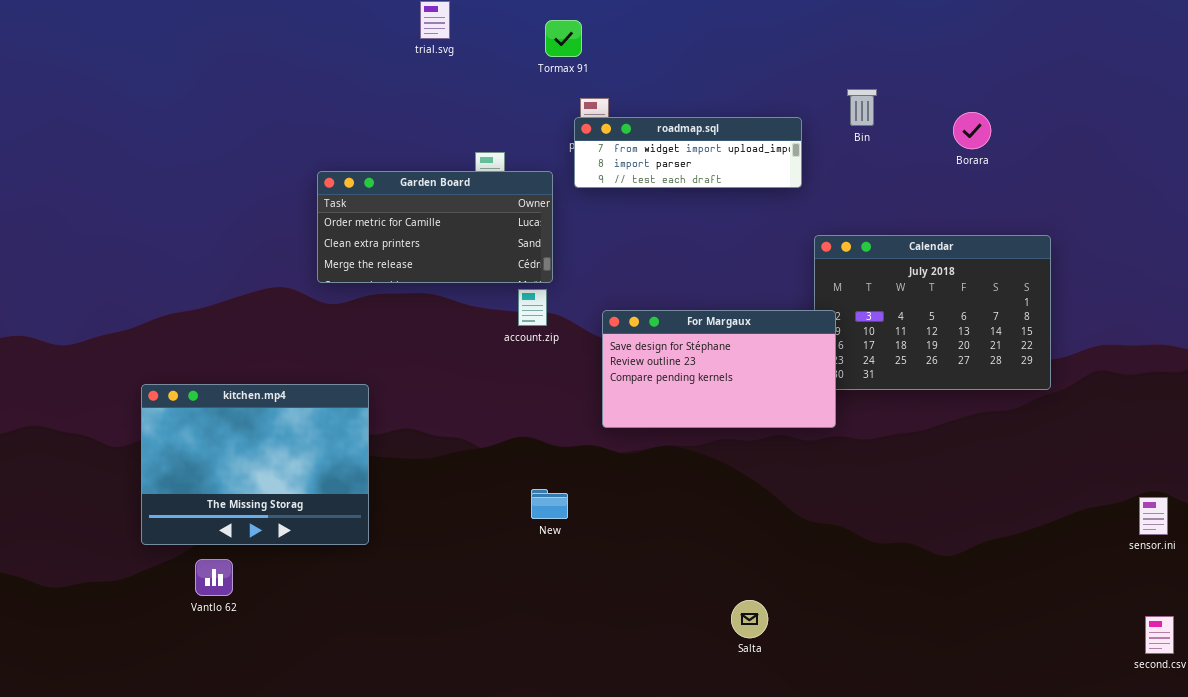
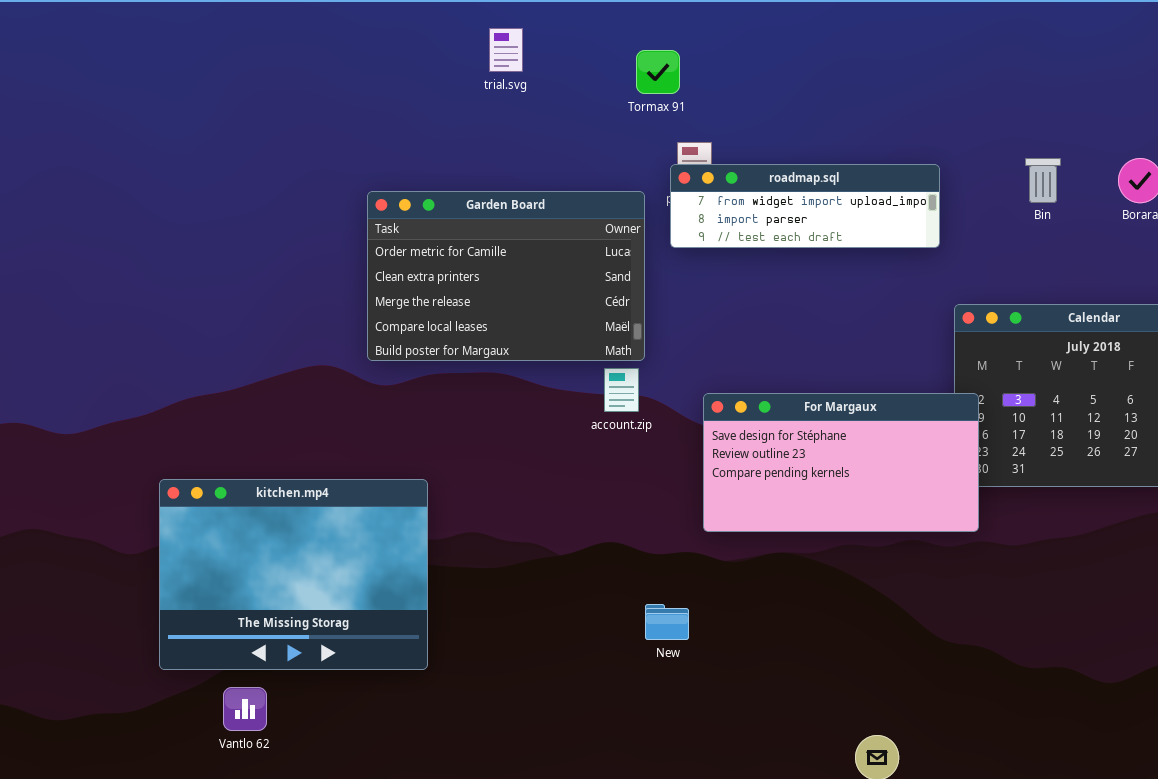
Bin: [847,89,877,126] -> [1025,158,1061,203], moved
Garden Board: [317,171,553,283] -> [367,191,645,361], resized
New: [531,489,568,519] -> [645,604,689,640], moved

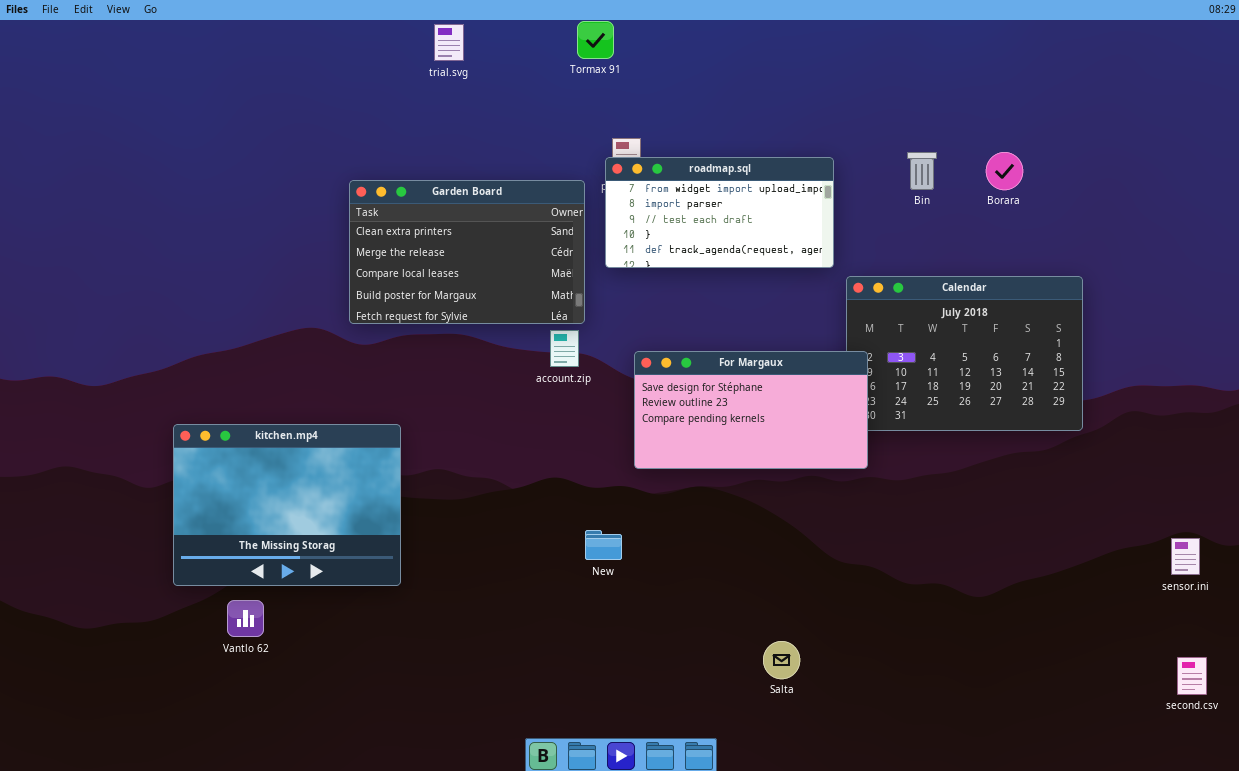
trial.svg: [489,28,523,72] -> [434,24,464,61], moved
Tormax 91: [636,50,680,94] -> [577,21,614,59], moved
roadmap.sql: [670,164,940,248] -> [605,157,834,268], resized
Garden Board: [367,191,645,361] -> [349,180,585,324], scrolled down 1 row

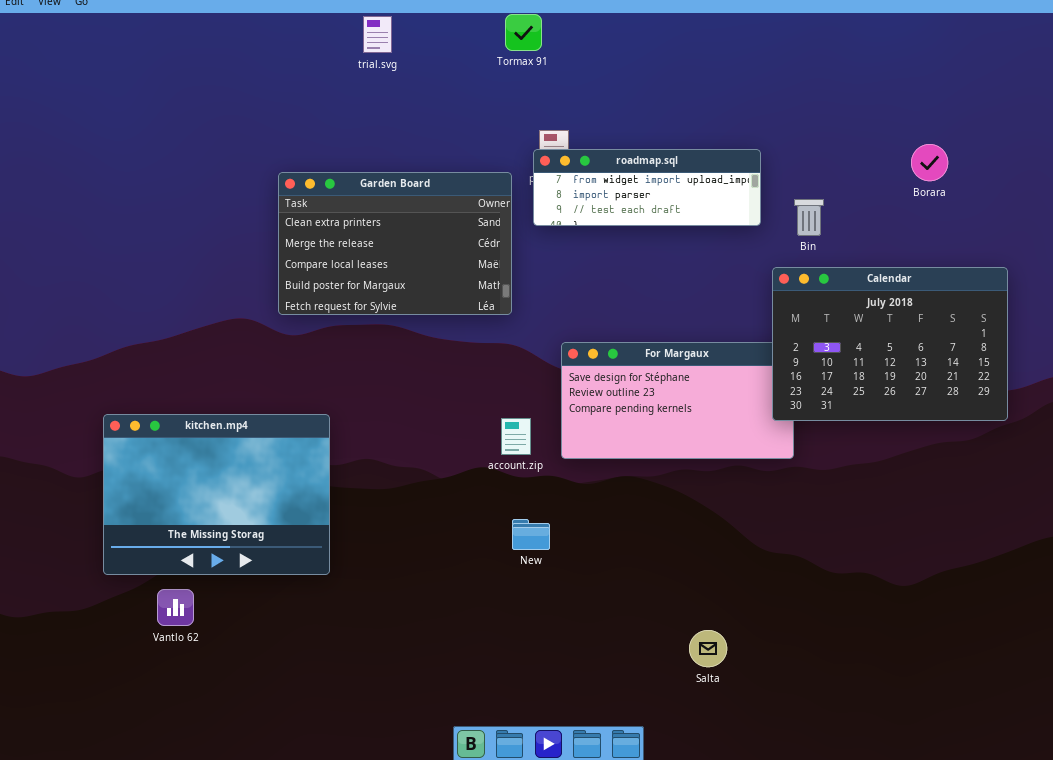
Bin: [907,152,937,190] -> [794,199,824,236], moved
roadmap.sql: [605,157,834,268] -> [533,149,761,226], resized
Calendar: [846,276,1083,431] -> [772,267,1008,421], raised
account.zip: [550,330,579,367] -> [501,418,531,455], moved

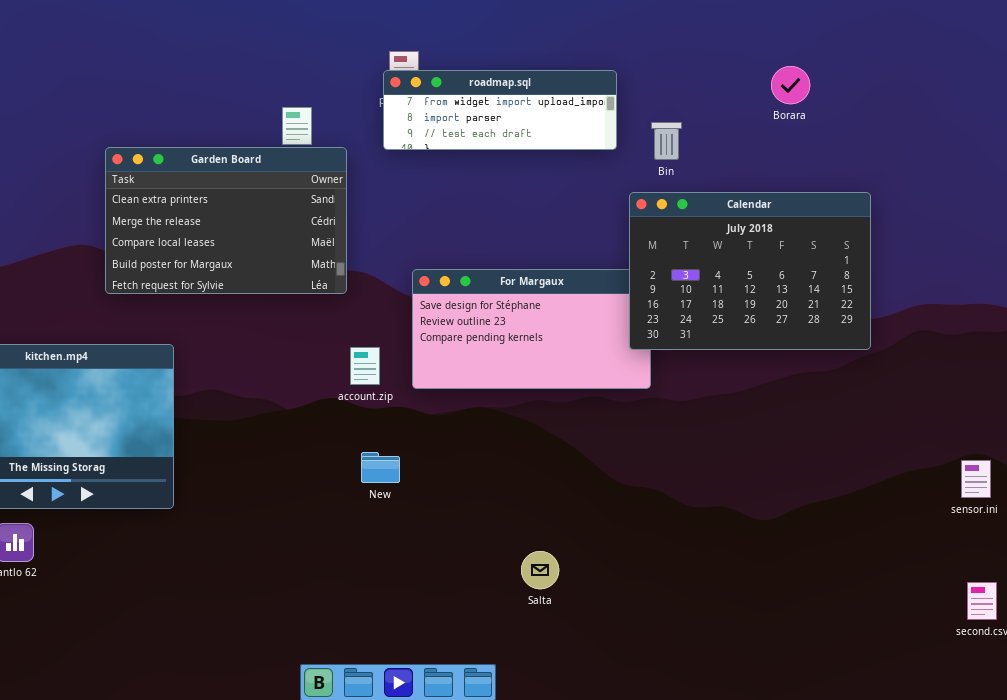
Garden Board: [278,172,512,315] -> [105,147,347,294], moved
Salta: [689,630,727,667] -> [521,551,559,589], moved

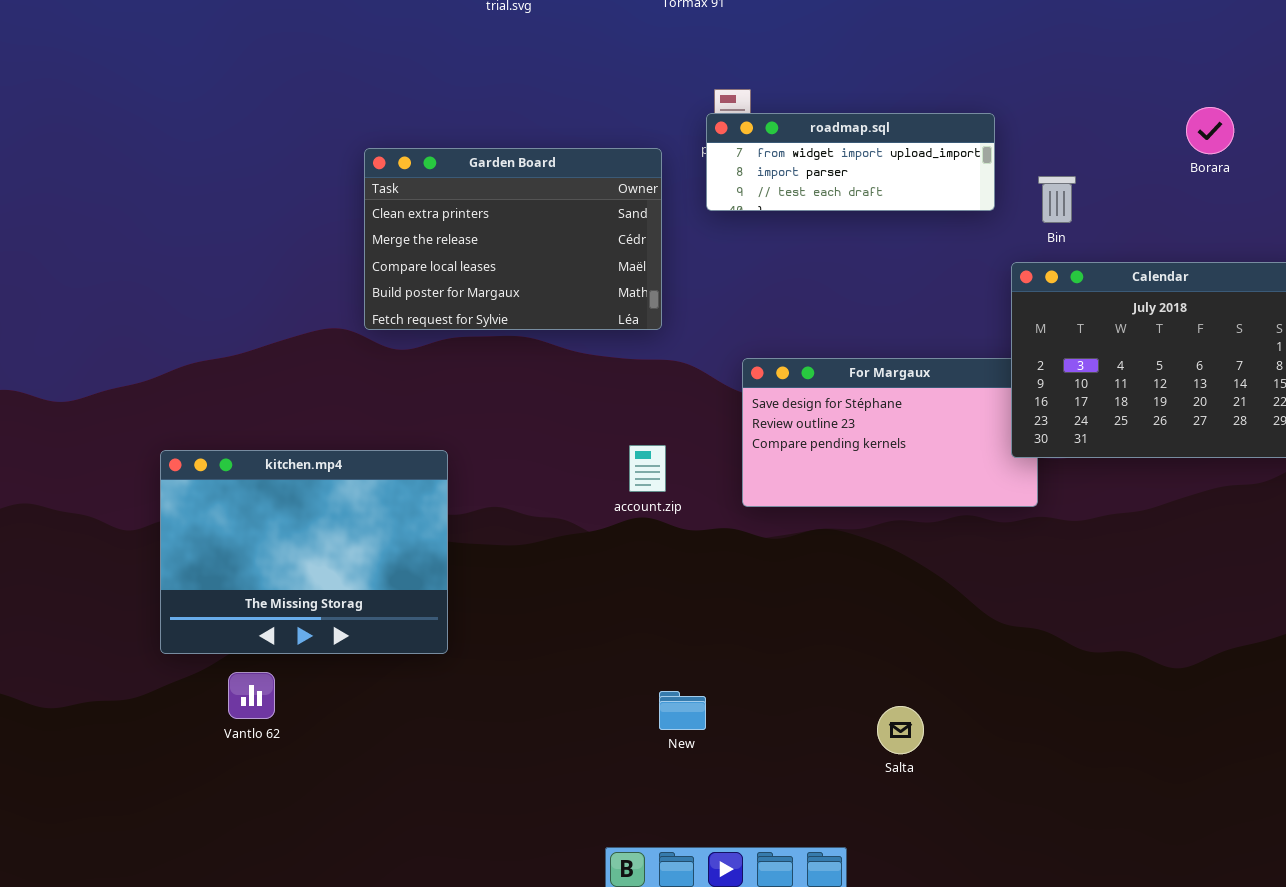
Garden Board: [105,147,347,294] -> [364,148,662,330], moved
account.zip: [350,347,380,385] -> [629,445,666,492], moved
New: [361,452,400,483] -> [659,691,706,730], moved

